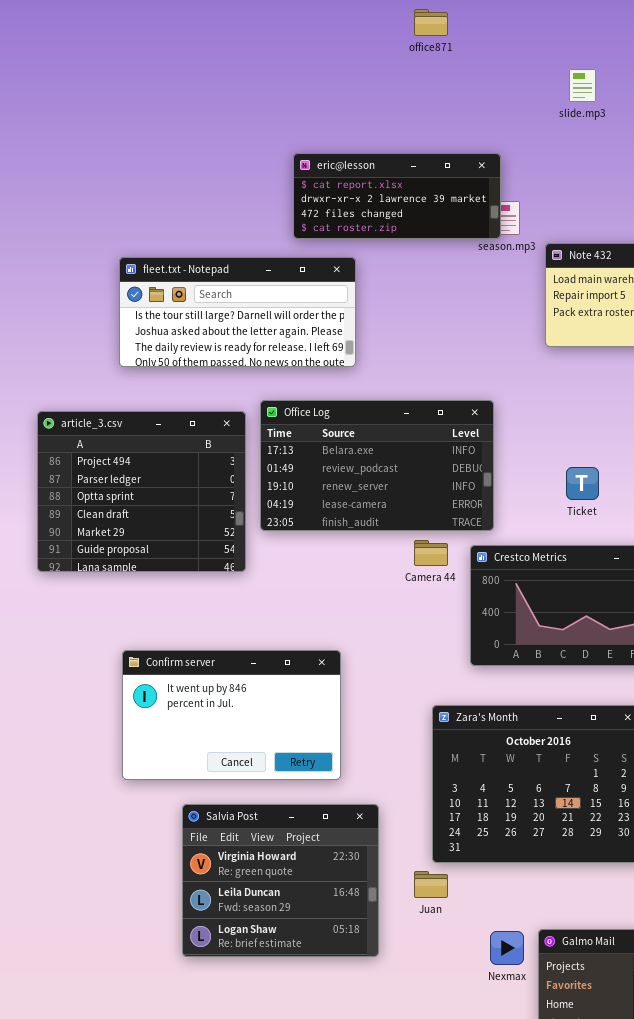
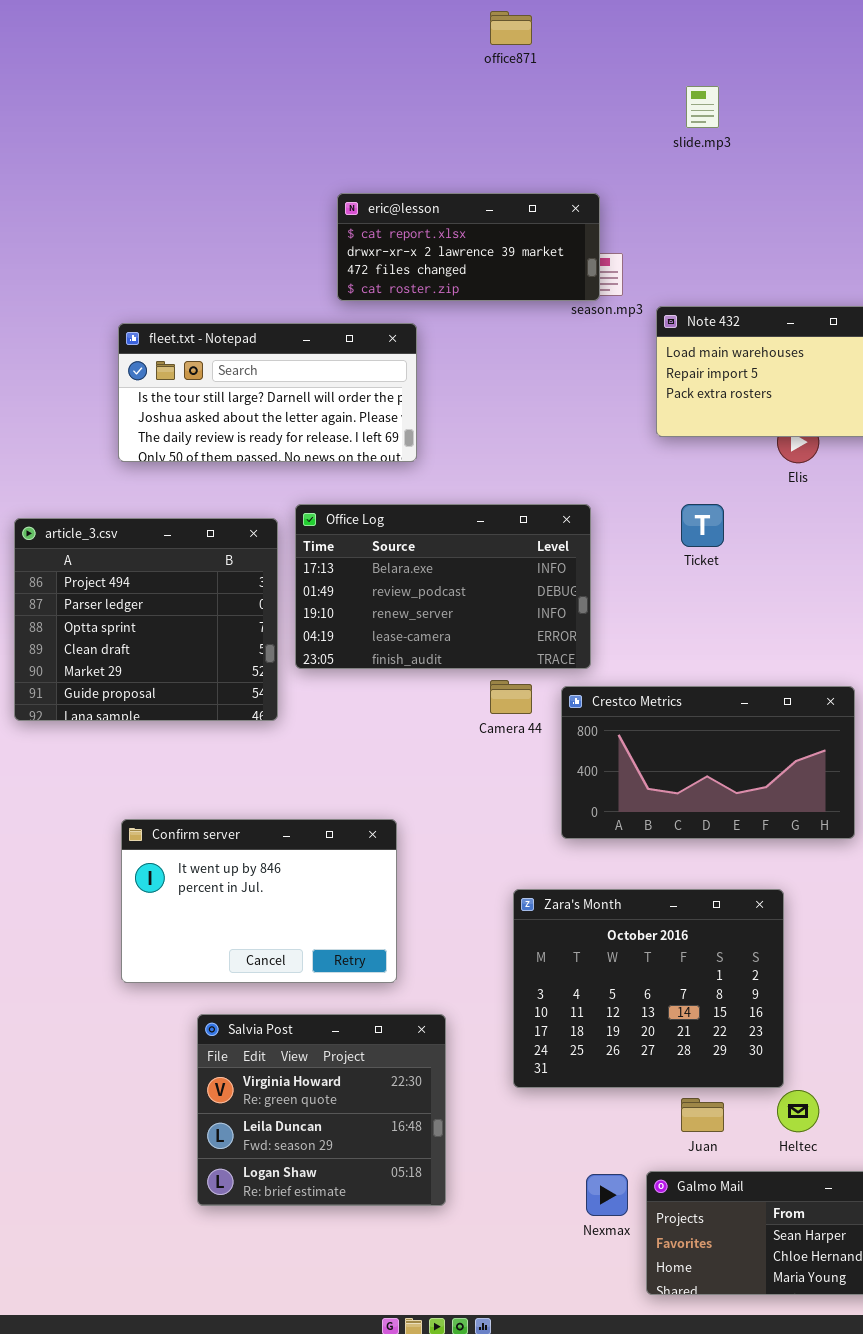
Ticket: [566,467,599,500] -> [681,504,724,547], moved
Juan: [414,871,448,898] -> [681,1098,724,1132], moved

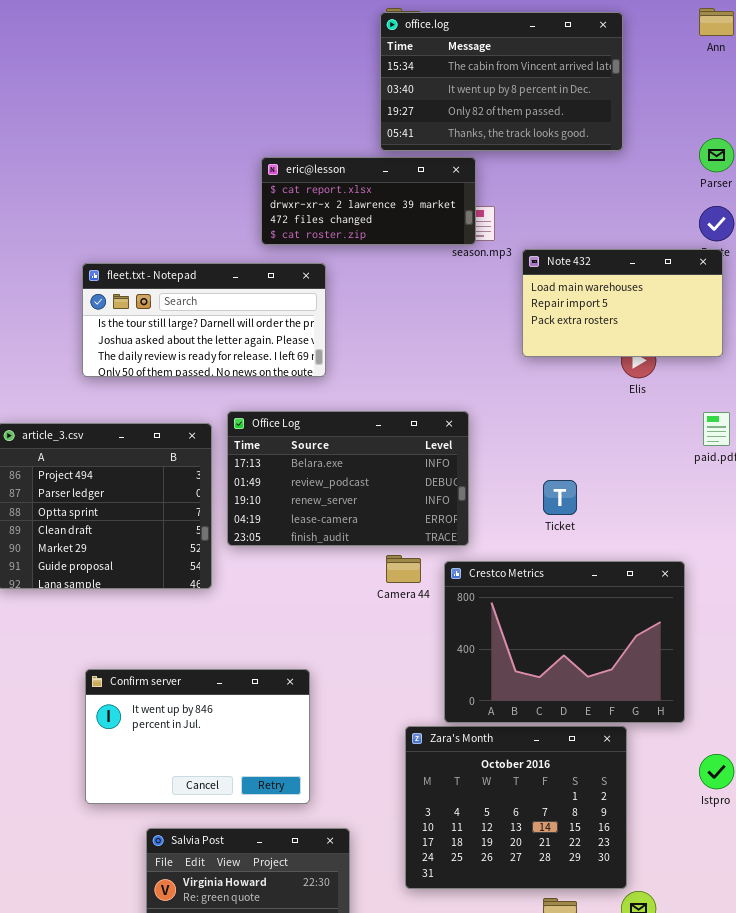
office.log: none -> [380,12,623,151], opened
Ticket: [681,504,724,547] -> [543,480,577,515], moved
Crestco Metrics: [561,686,855,839] -> [444,561,685,723], resized

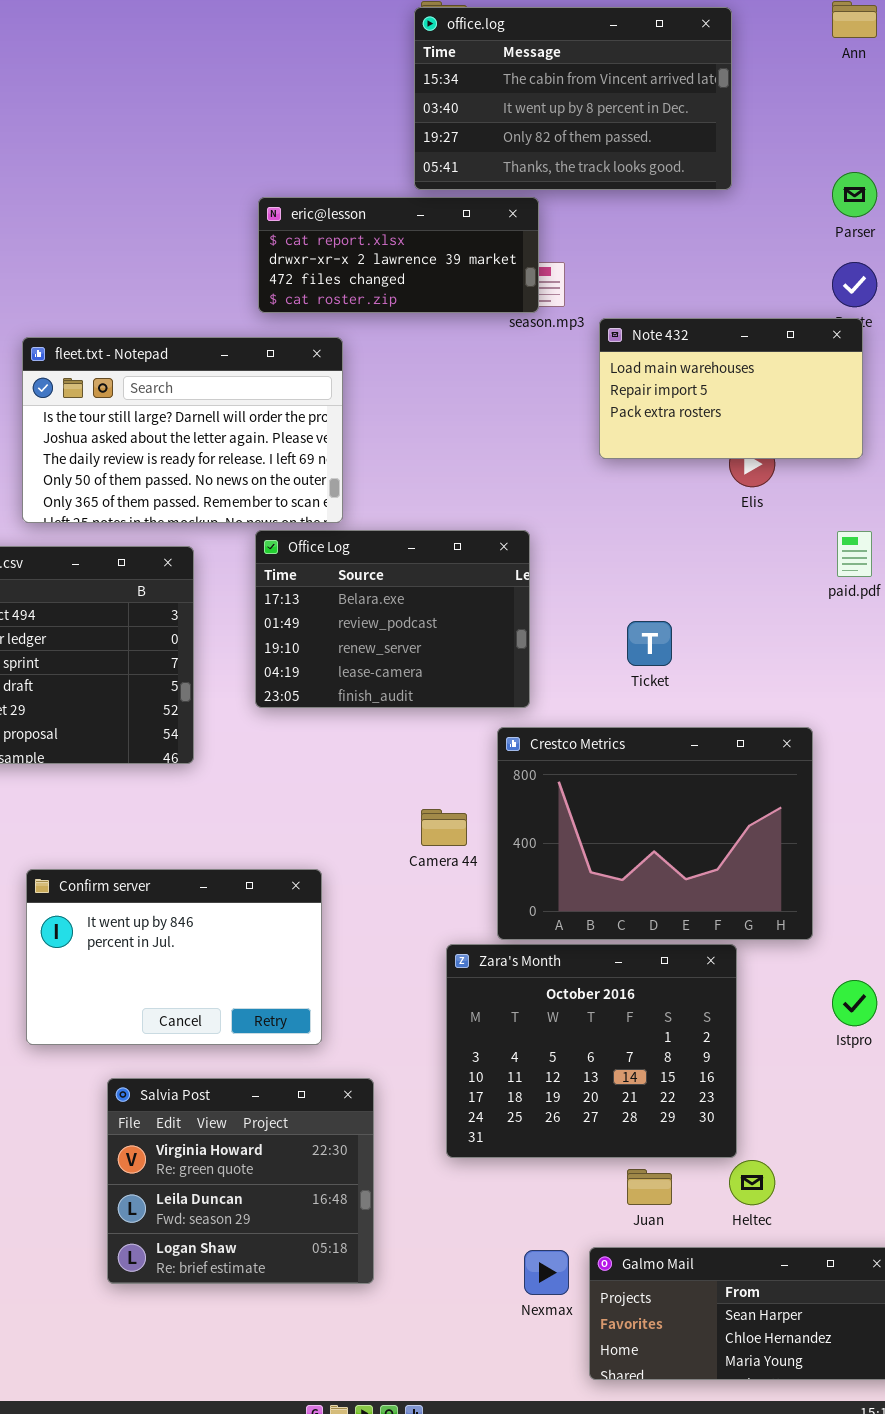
fleet.txt - Notepad: [82,263,326,377] -> [22,337,343,523], resized
Office Log: [227,411,469,546] -> [255,530,530,708], resized
Camera 44: [386,555,421,583] -> [421,809,467,846], moved

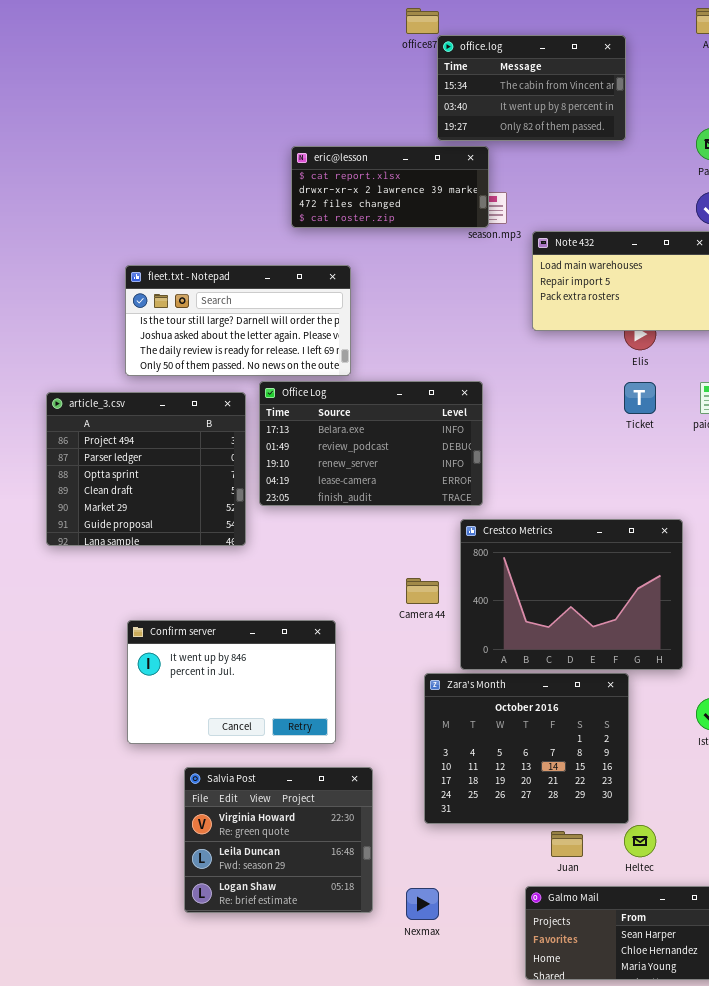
office.log: [414,7,732,190] -> [437,35,626,141], resized
fleet.txt - Notepad: [22,337,343,523] -> [125,265,351,376], resized
Office Log: [255,530,530,708] -> [259,381,483,506], resized
Ticket: [627,621,672,666] -> [624,382,656,414], moved
Nexmax: [524,1250,569,1295] -> [406,888,439,920], moved

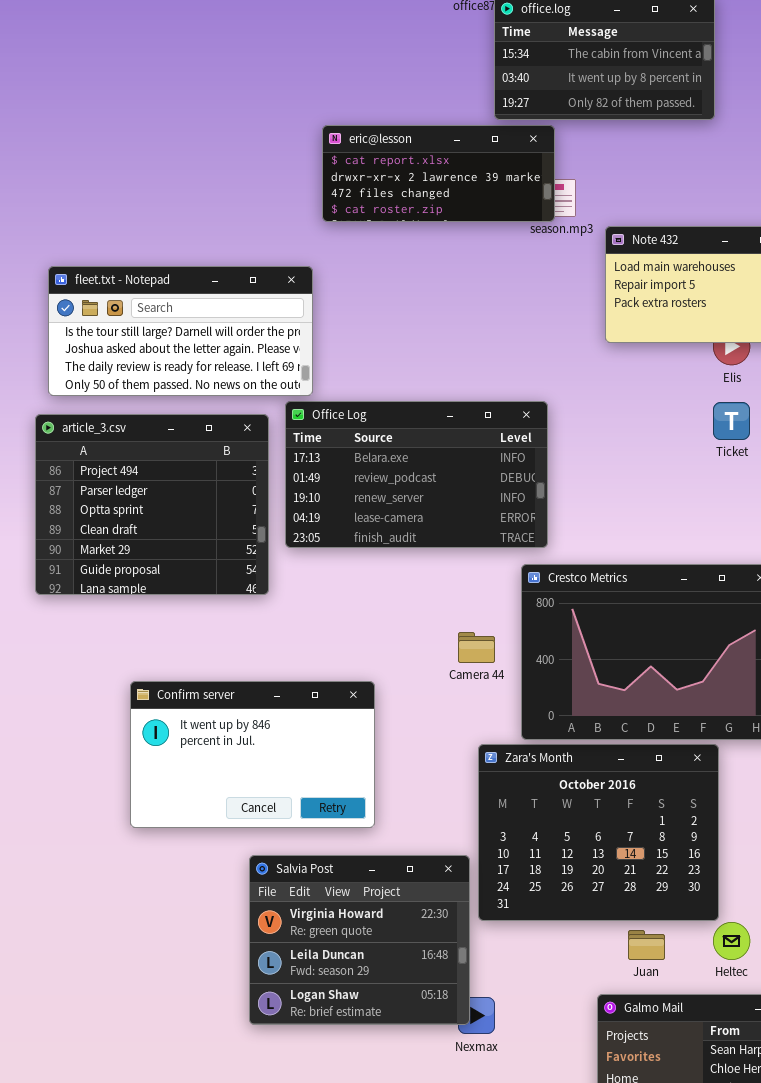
fleet.txt - Notepad: [125,265,351,376] -> [48,266,313,396], moved
Salvia Post: [184,767,373,913] -> [249,855,470,1025], moved

